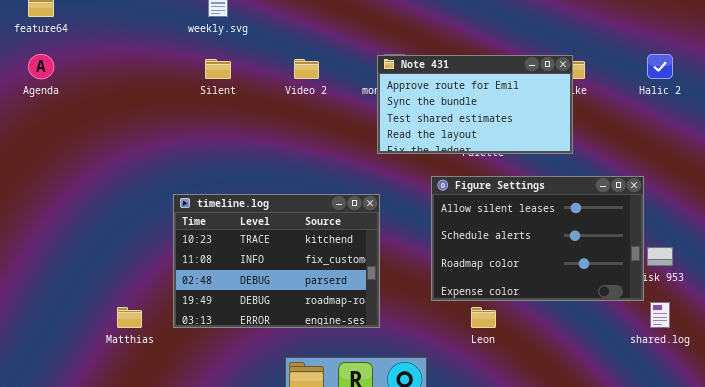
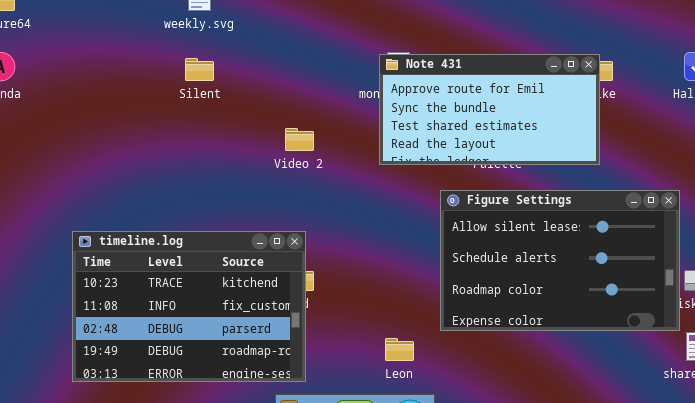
Video 2: [294,59,319,79] -> [285,128,314,151], moved
timeline.log: [173,194,380,328] -> [72,231,306,382], moved
Leon: [471,307,496,328] -> [385,338,414,361], moved

